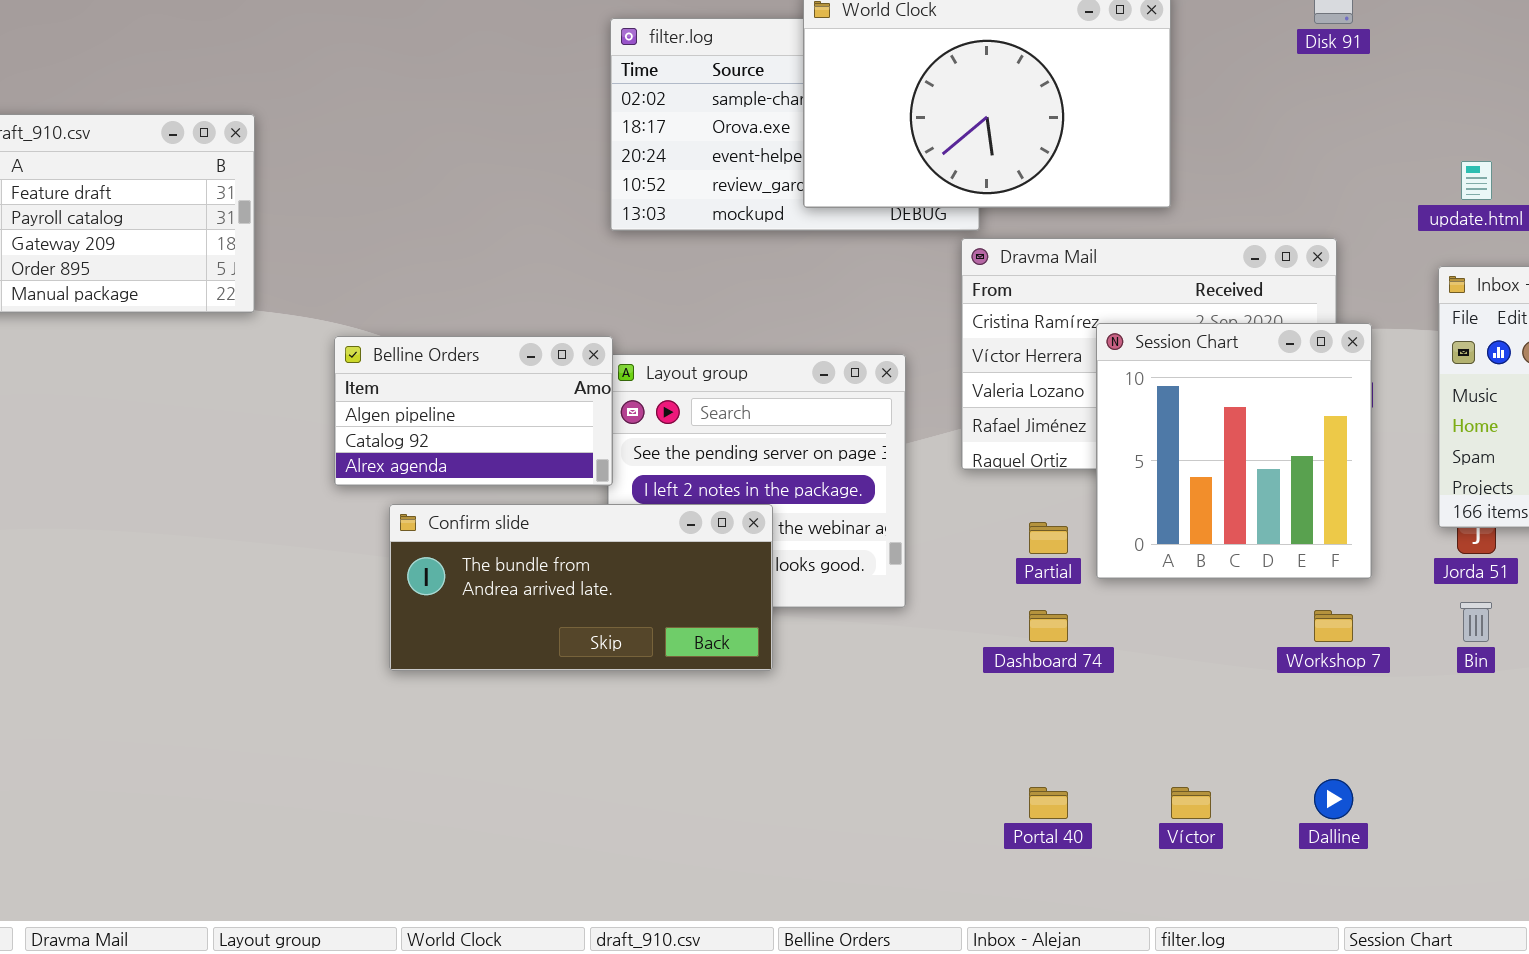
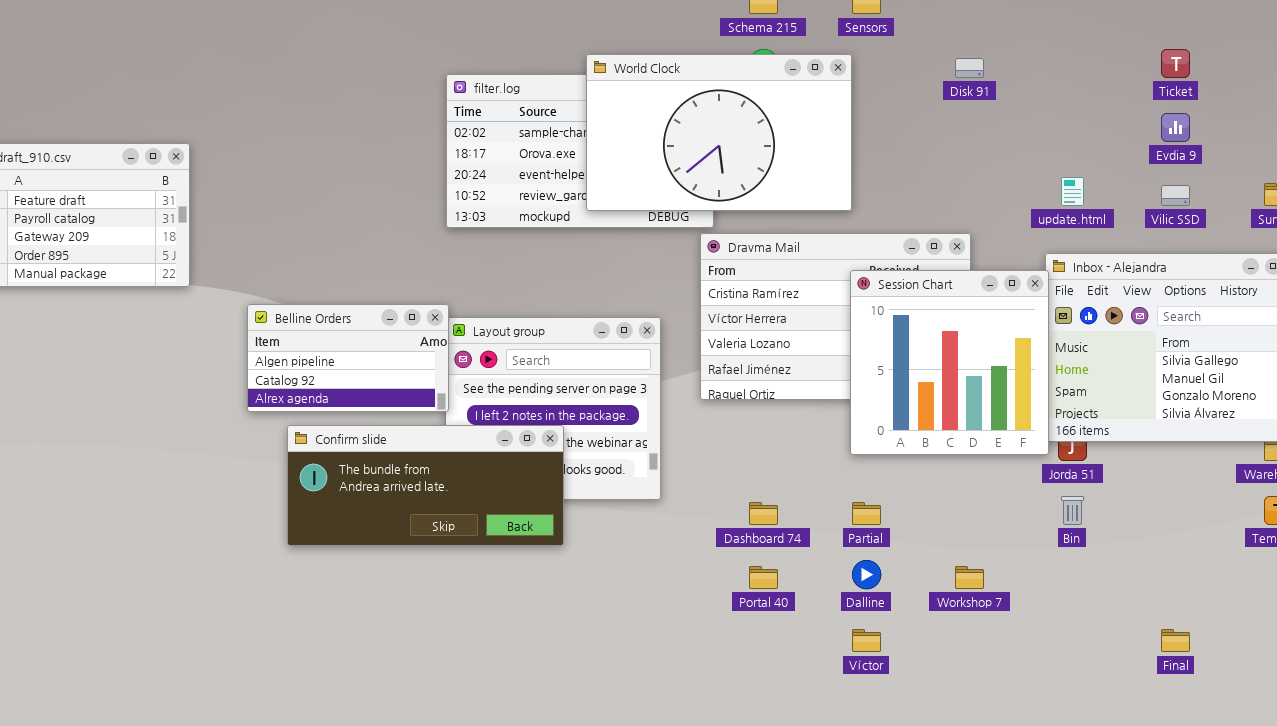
Session Chart: [1096,323,1372,579] -> [850,270,1049,455], moved
Partial: [1029,522,1068,554] -> [852,502,881,525], moved
Workshop 7: [1314,610,1353,642] -> [955,566,984,589], moved
Dalline: [1314,779,1353,819] -> [852,560,881,589], moved
Portal 40: [1029,787,1068,819] -> [749,566,778,589], moved

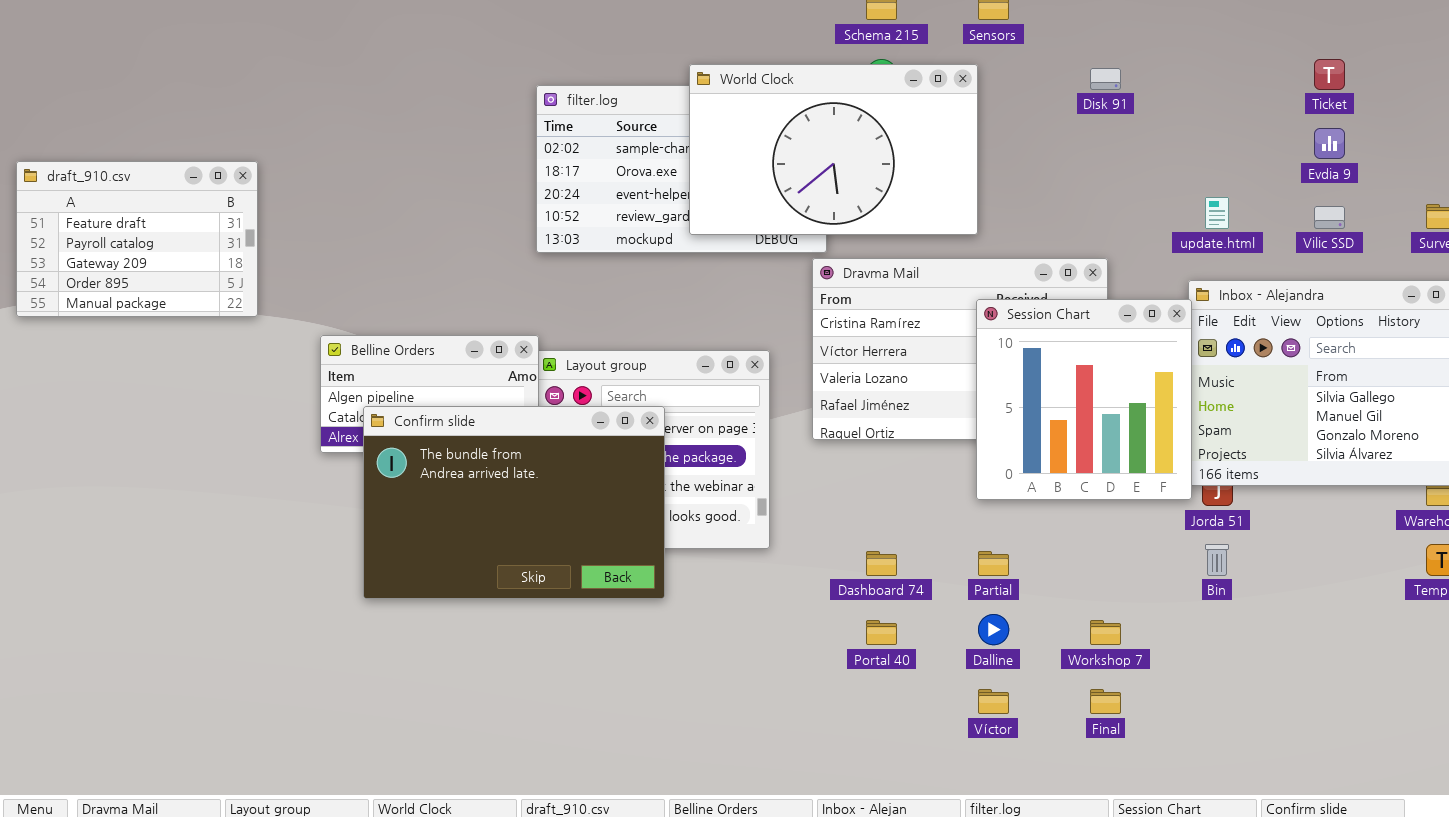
Confirm slide: [287,425,564,546] -> [363,406,665,599], resized
Final: [1161,629,1190,652] -> [1090,689,1121,714], moved

